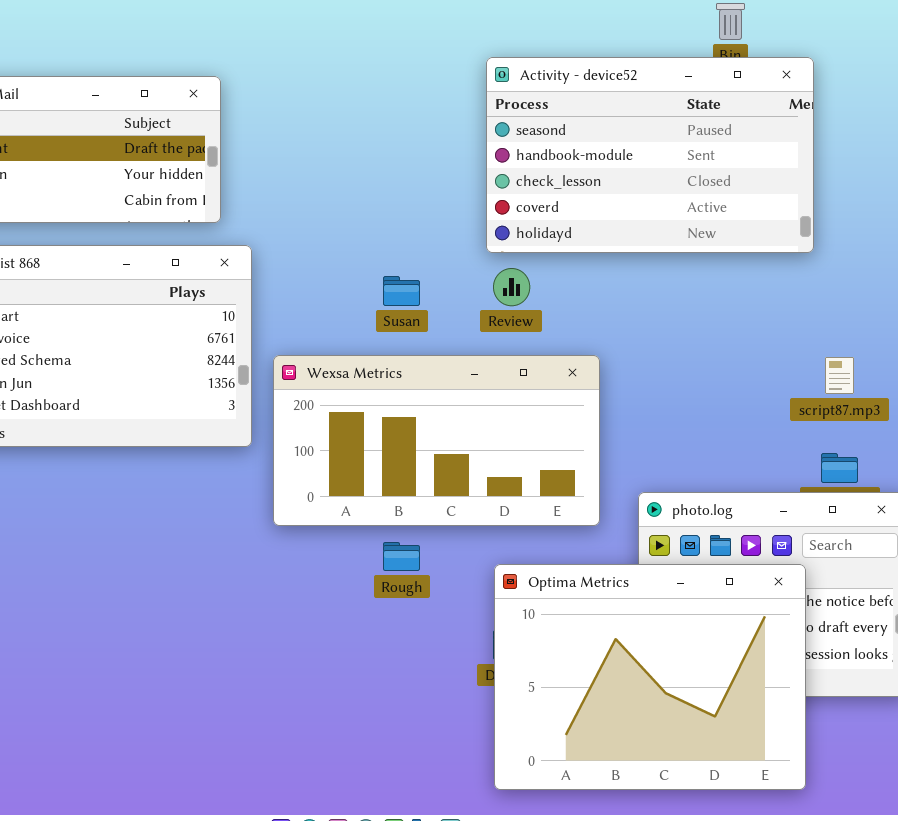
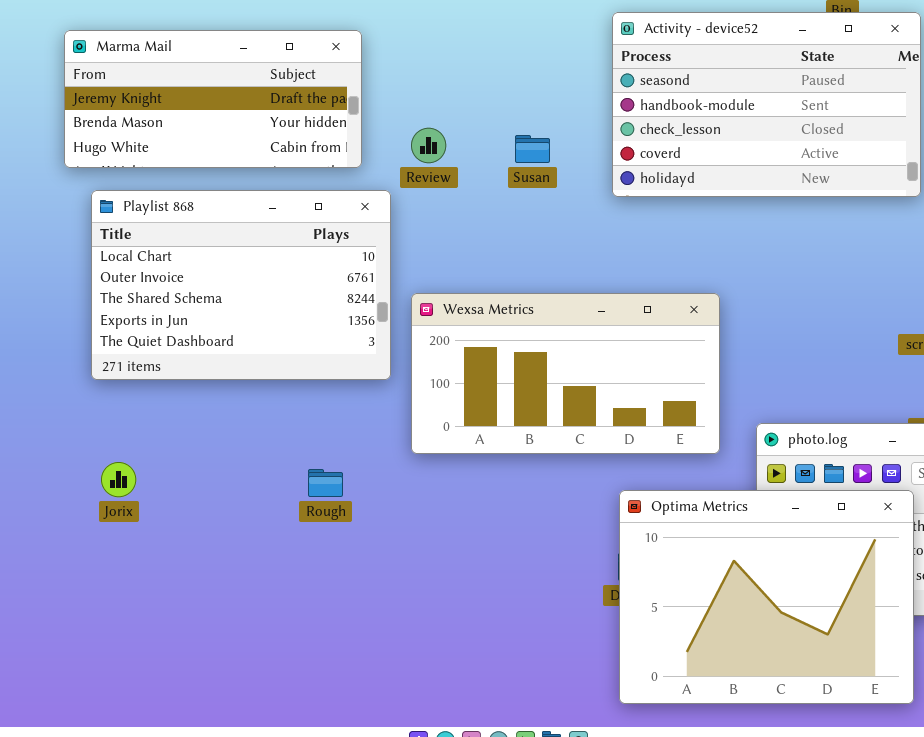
Review: [493,268,530,306] -> [411,128,446,163], moved
Susan: [383,276,420,306] -> [515,135,550,163], moved
Rough: [383,542,420,571] -> [308,469,343,497], moved

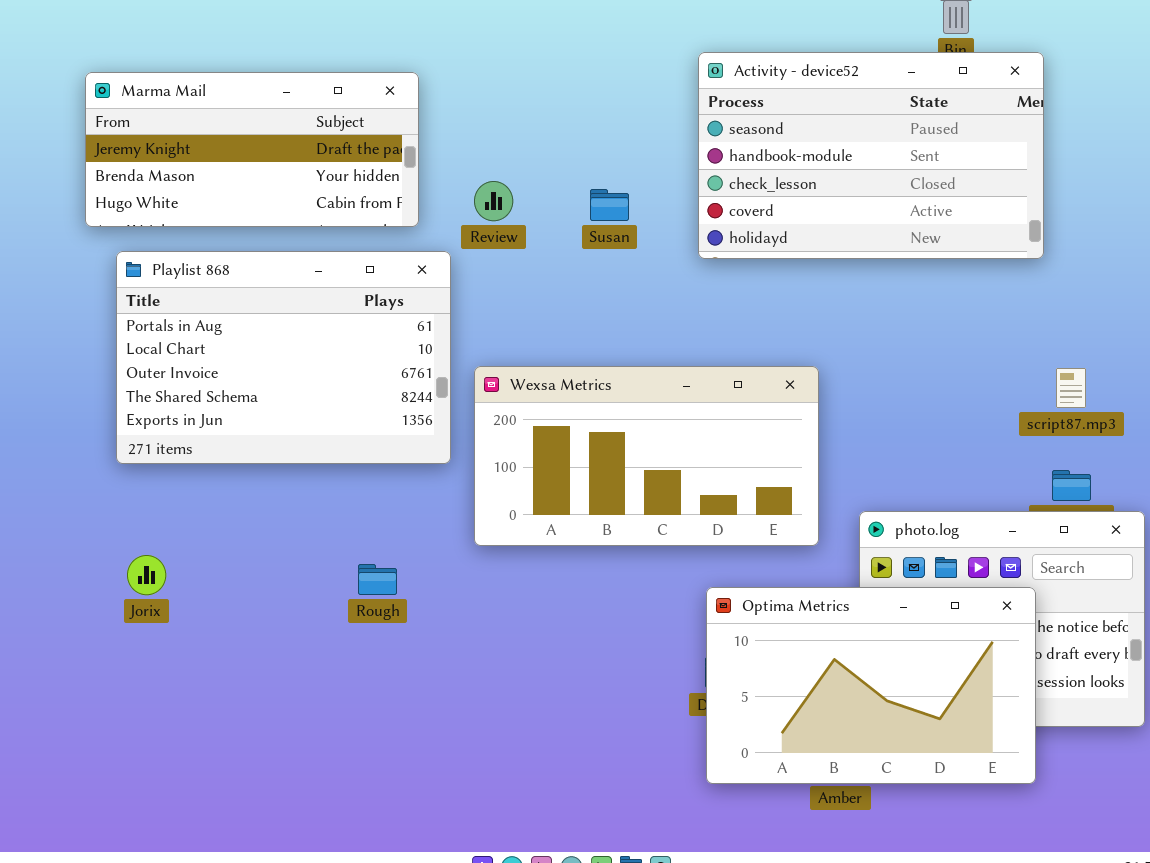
Playlist 868: [91,190,391,380] -> [116,251,451,464], scrolled up 1 row
Optima Metrics: [619,490,914,704] -> [706,587,1036,784], resized

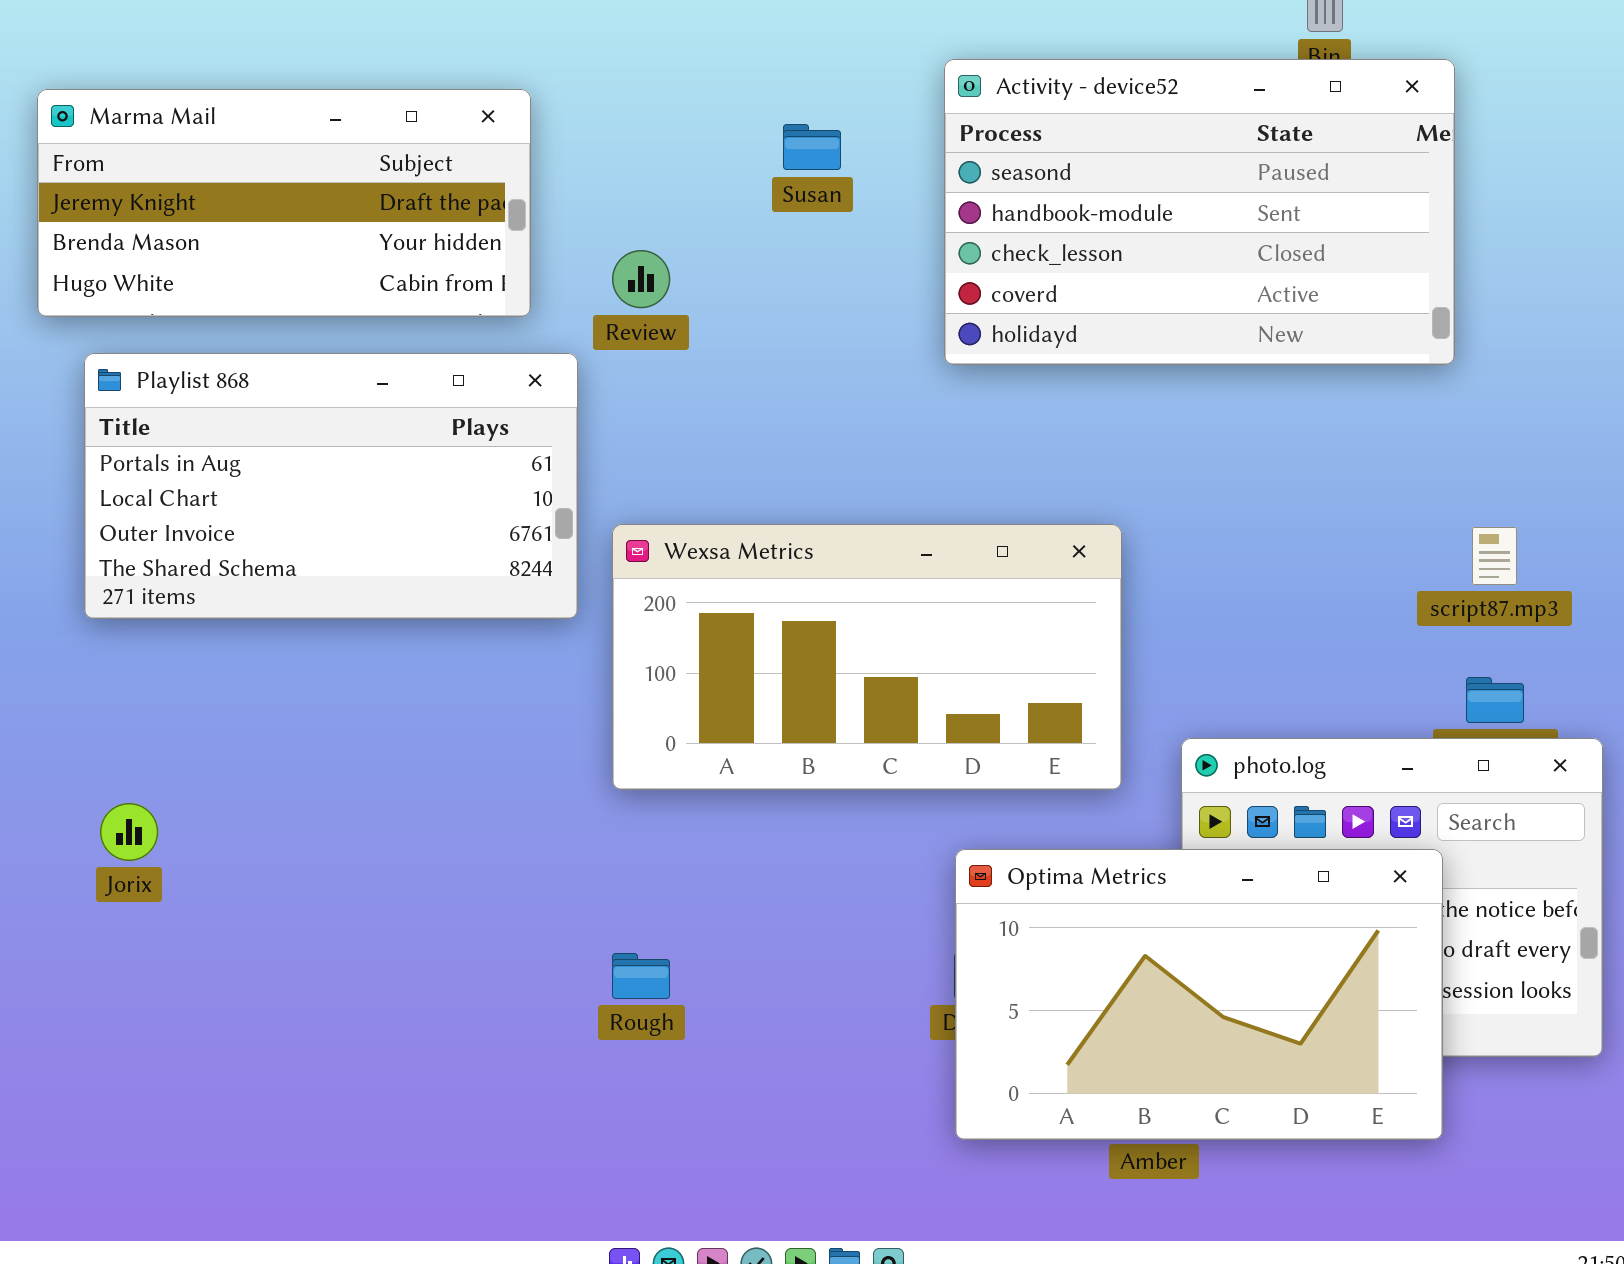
Susan: [590,189,629,221] -> [783,124,841,170], moved
Playlist 868: [116,251,451,464] -> [84,353,578,619], resized
Rough: [358,564,397,595] -> [612,953,670,999], moved

